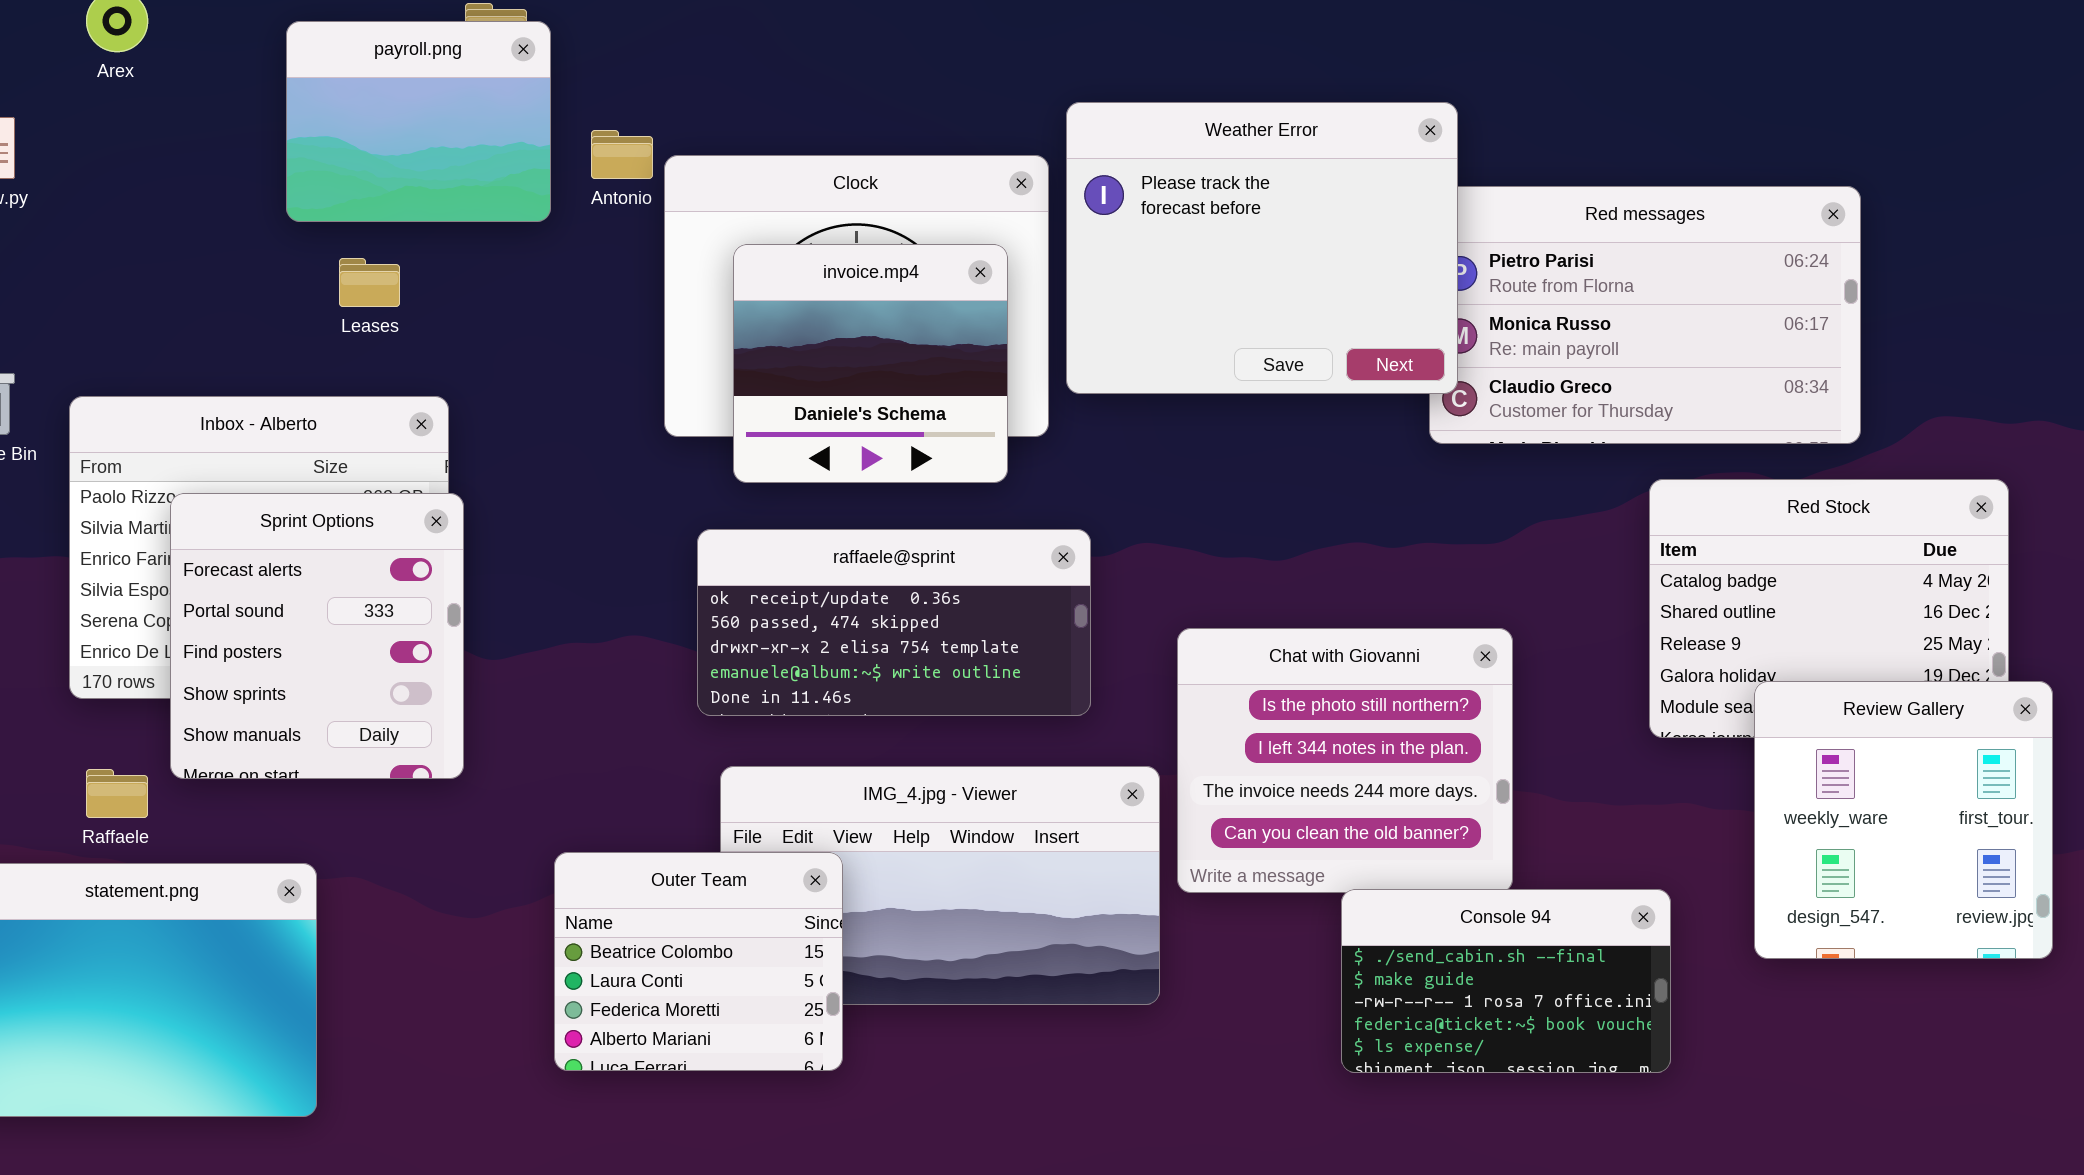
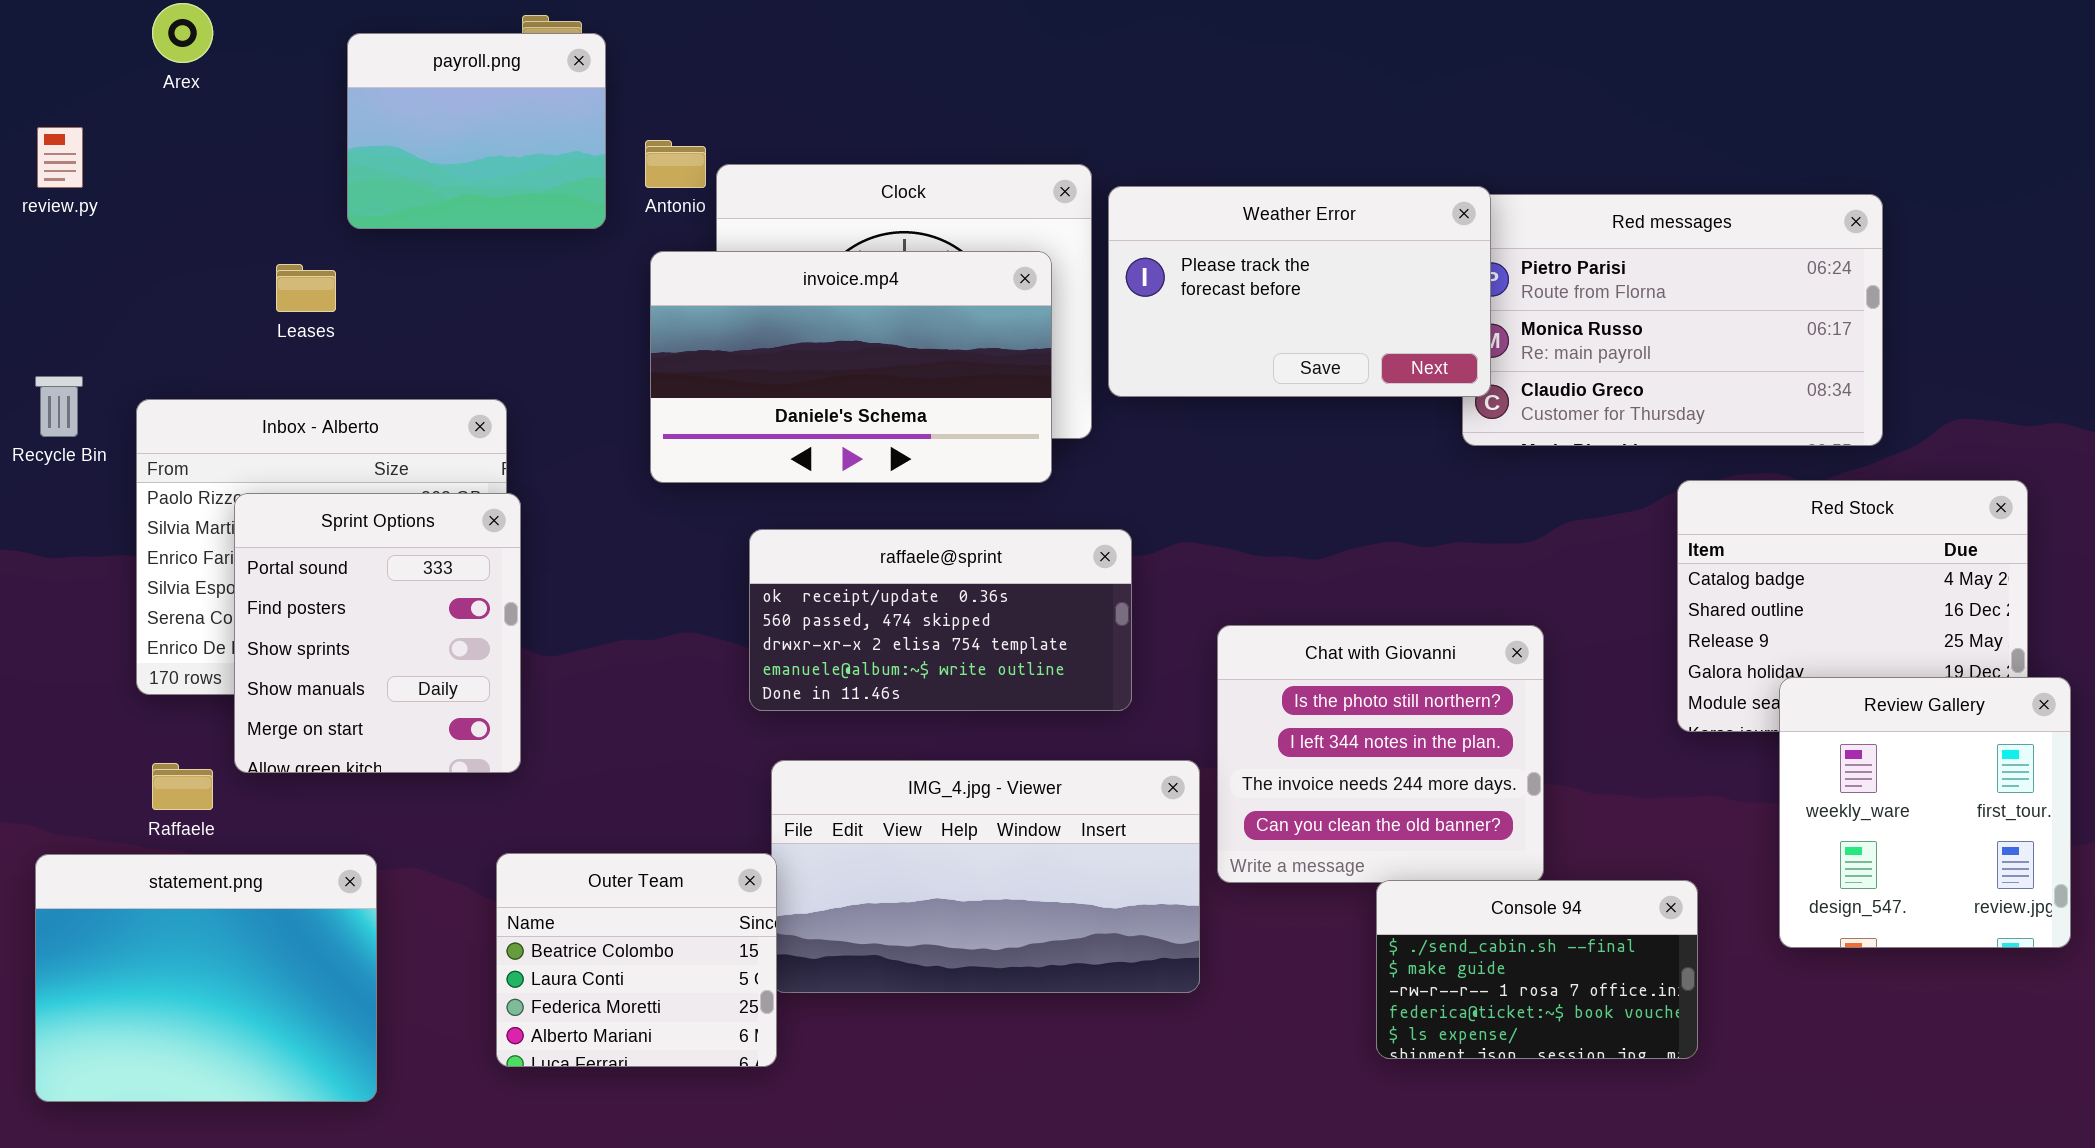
Weather Error: [1066,102,1458,394] -> [1108,186,1491,397], resized
invoice.mp4: [733,244,1008,483] -> [650,251,1052,483], resized
Leases: [339,258,400,307] -> [276,264,336,312], moved
Sprint Options: [170,493,464,779] -> [234,493,521,773], scrolled down 1 row
Outer Team: [554,852,843,1071] -> [496,853,777,1067], moved

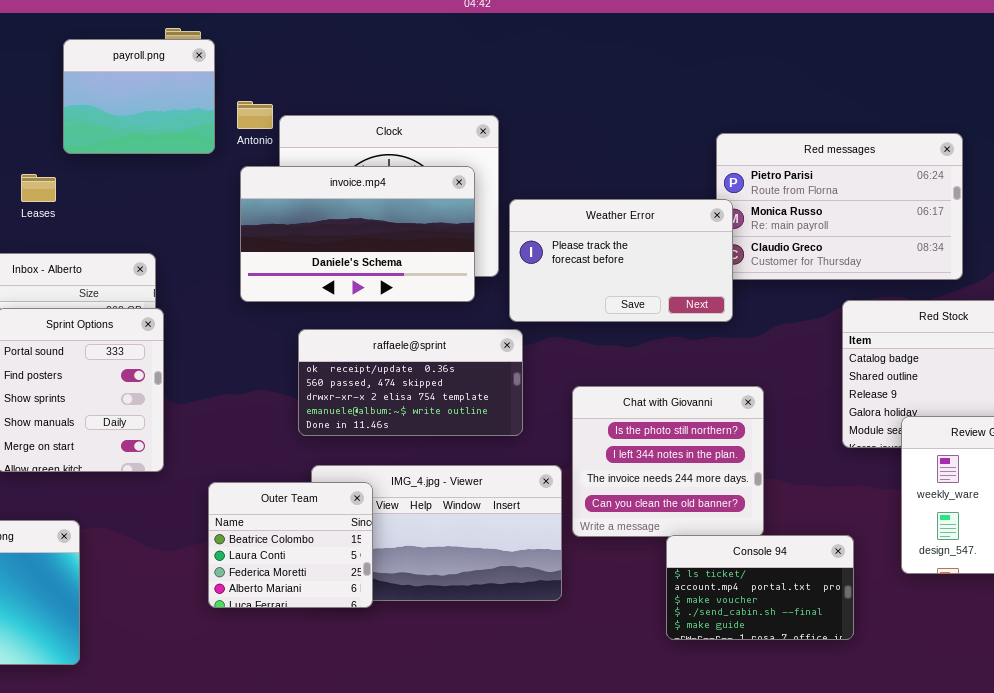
Weather Error: [1108,186,1491,397] -> [509,199,733,322], moved
Outer Team: [496,853,777,1067] -> [208,482,373,608], moved
Console 94: [1376,880,1698,1059] -> [666,535,854,640], scrolled up 3 rows

